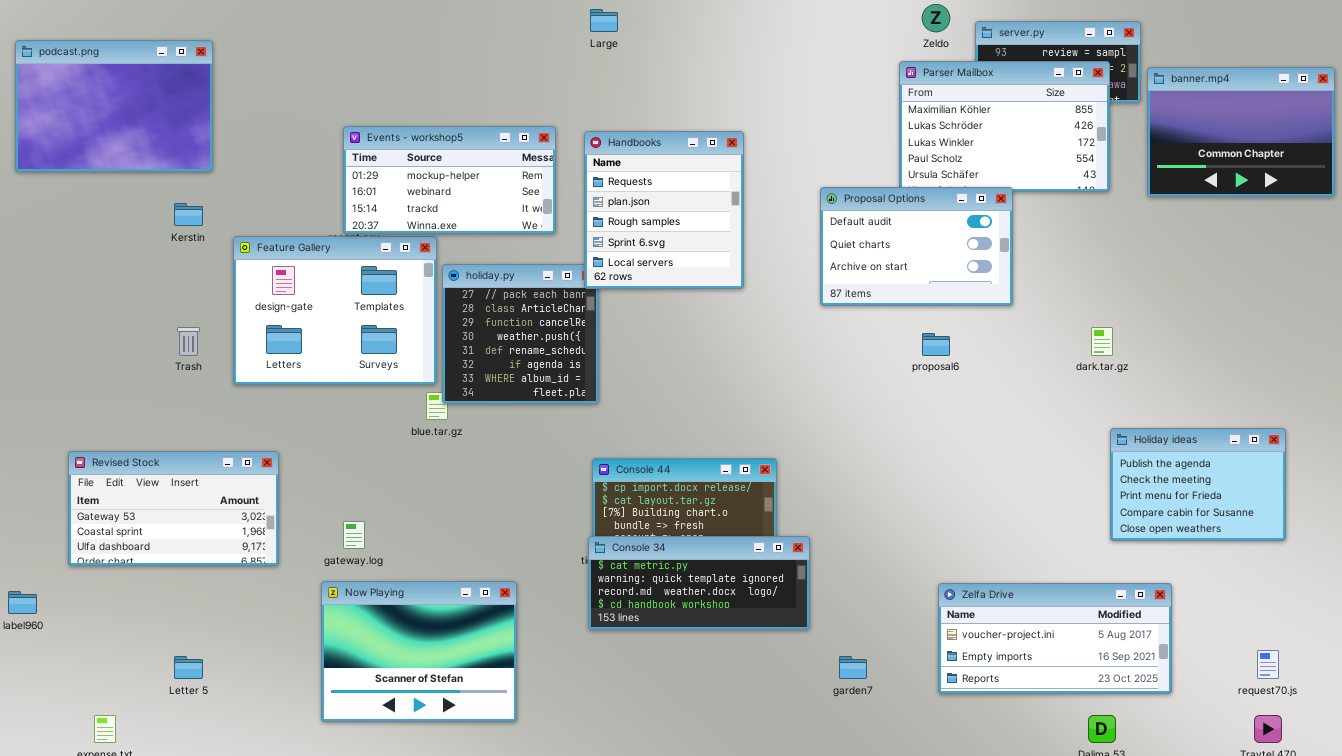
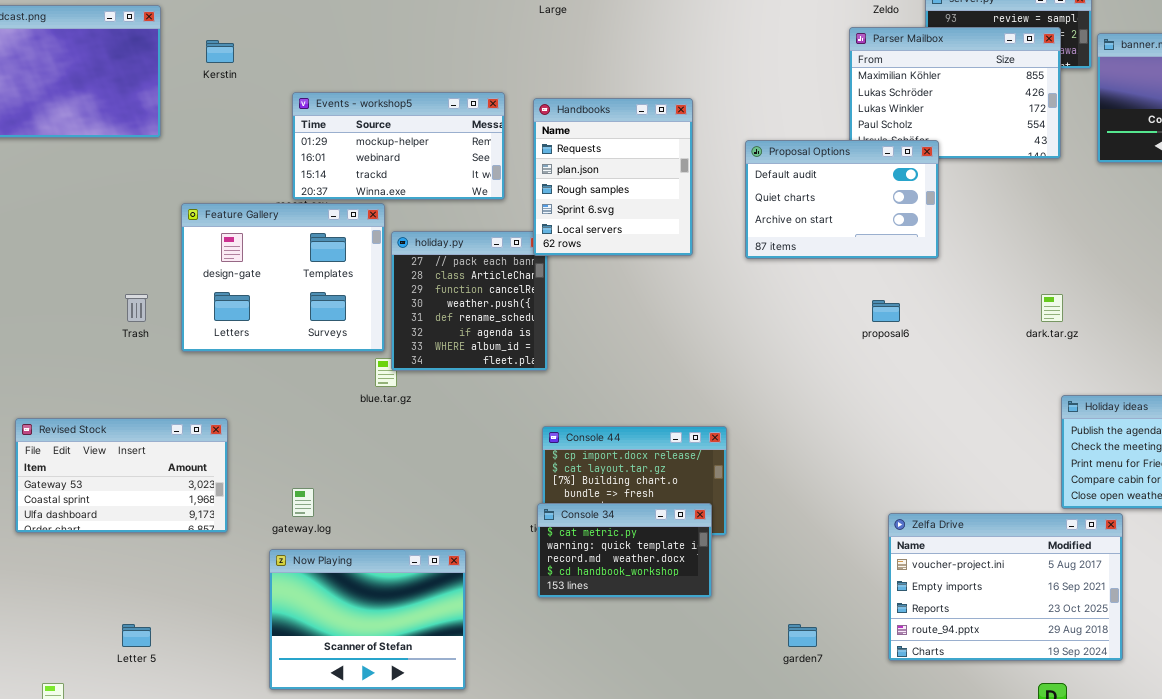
Proposal Options: [820,187,1013,306] -> [745,140,939,259], moved
Kerstin: [174,203,203,226] -> [206,40,234,63], moved
Console 34: [588,536,810,630] -> [537,503,712,598], resized
Zelfa Drive: [938,583,1172,694] -> [888,513,1123,661], resized

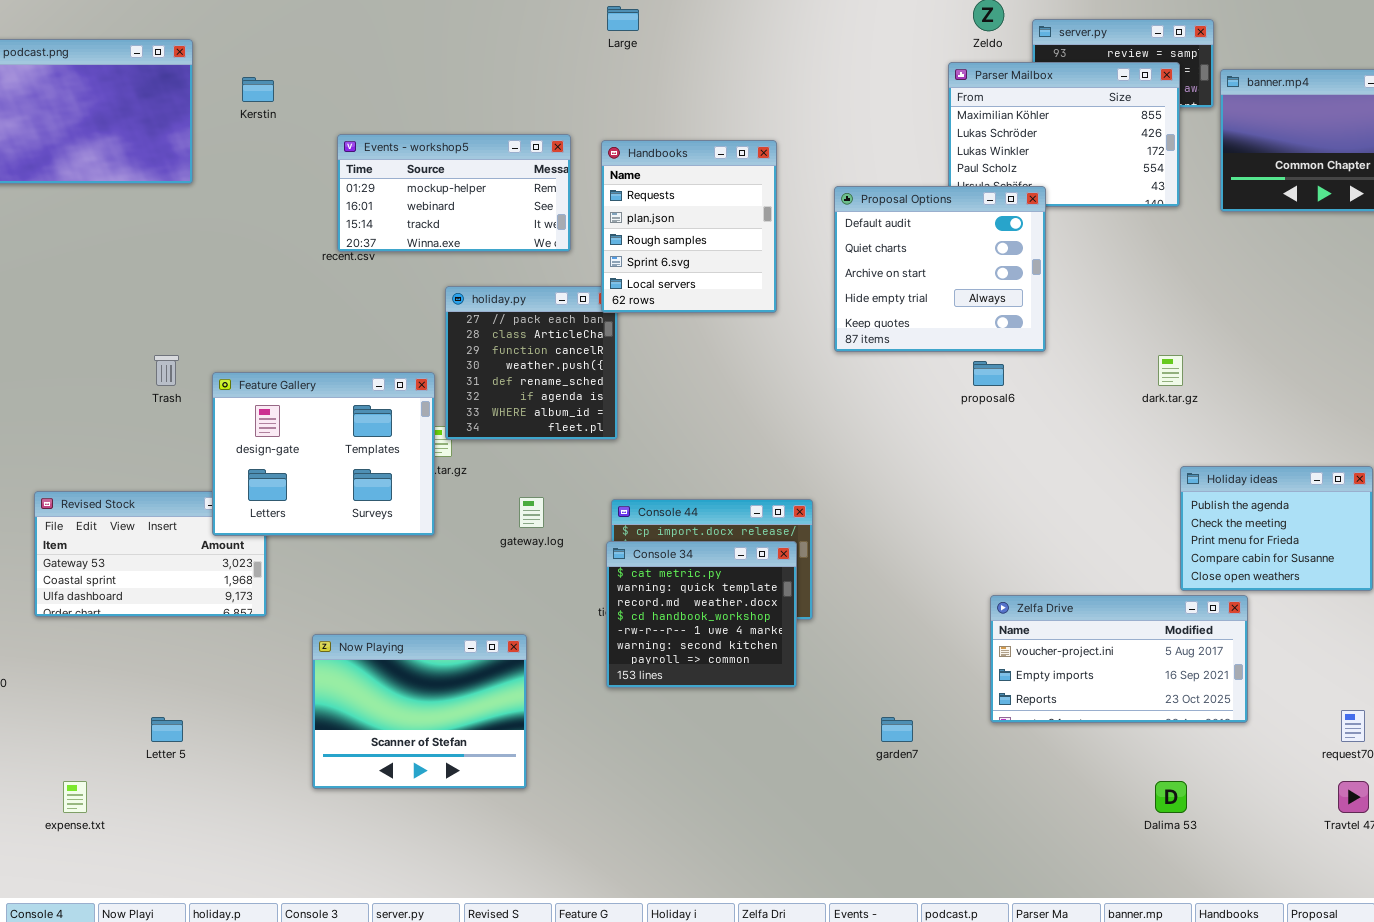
Proposal Options: [745,140,939,259] -> [834,186,1046,352], resized
Feature Gallery: [181,203,385,352] -> [212,372,435,536], moved
gateway.log: [292,488,314,517] -> [519,497,544,528], moved
Console 34: [537,503,712,598] -> [606,541,797,688], resized
Zelfa Drive: [888,513,1123,661] -> [990,595,1248,723], resized

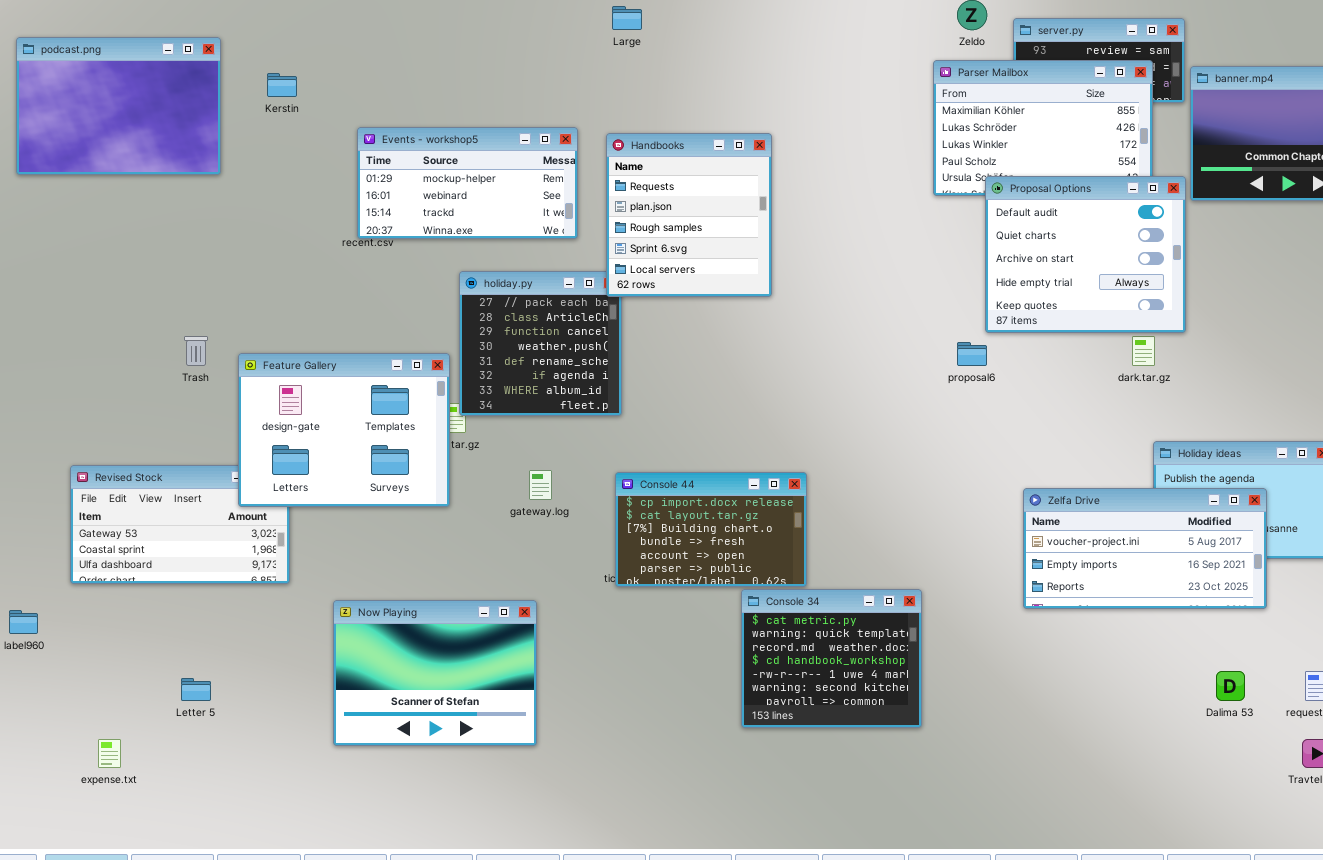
Proposal Options: [834,186,1046,352] -> [985,176,1186,333], moved
Console 34: [606,541,797,688] -> [741,589,922,728], moved
Zelfa Drive: [990,595,1248,723] -> [1023,488,1267,609], moved
Dalima 53: [1155,781,1187,813] -> [1216,671,1245,701], moved

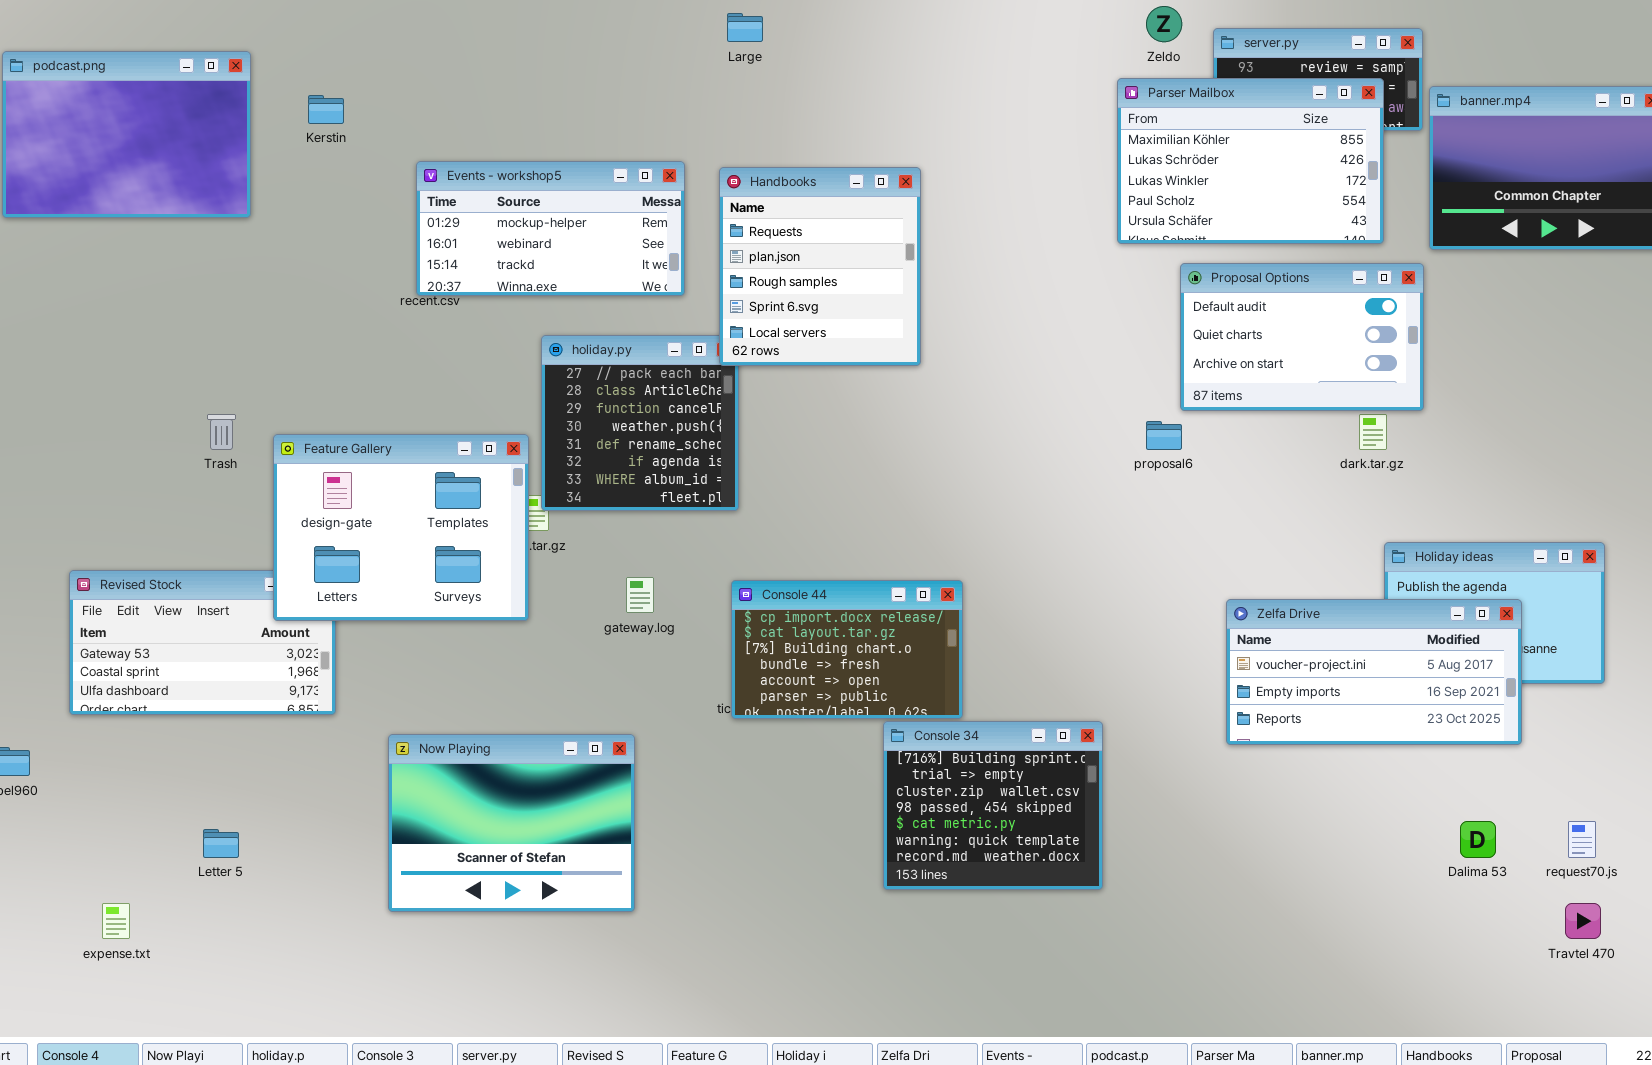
Proposal Options: [985,176,1186,333] -> [1180,263,1424,411], resized
Console 34: [741,589,922,728] -> [883,721,1103,890], scrolled up 4 rows

